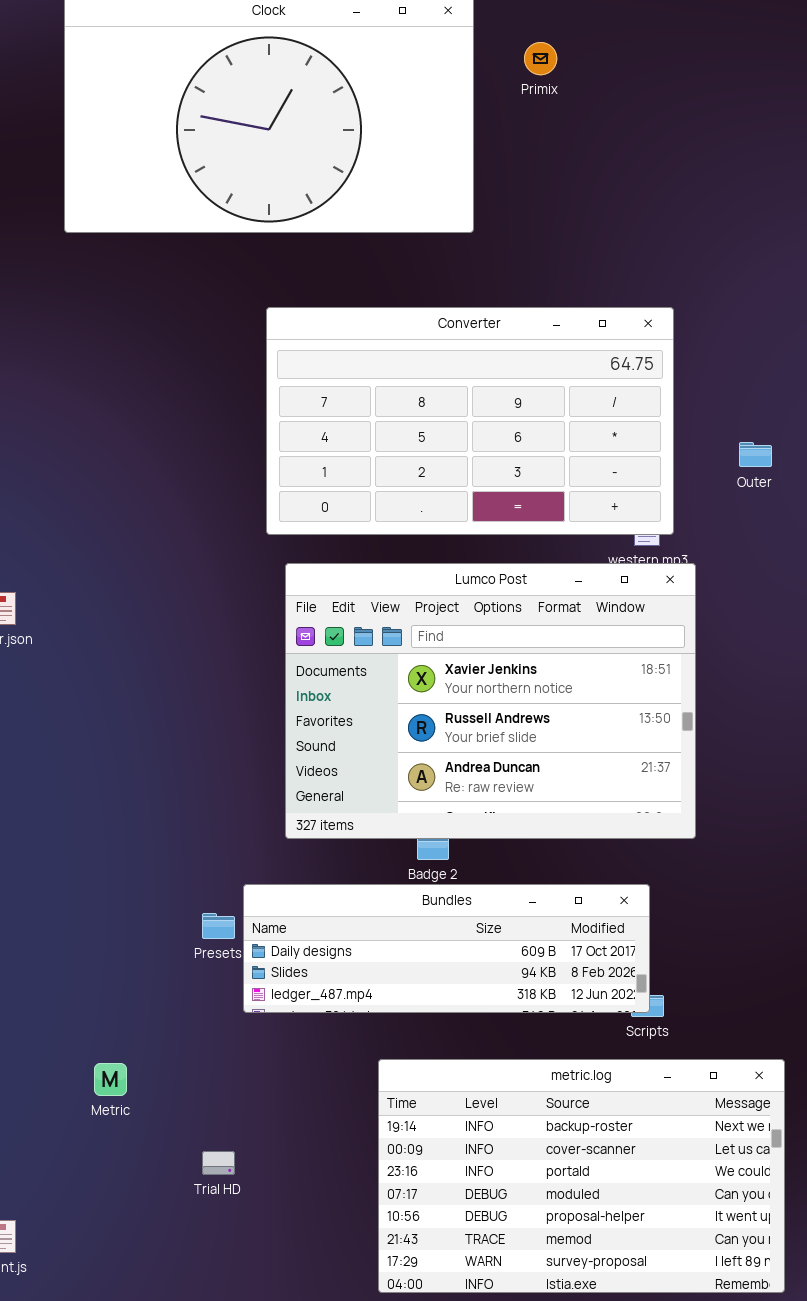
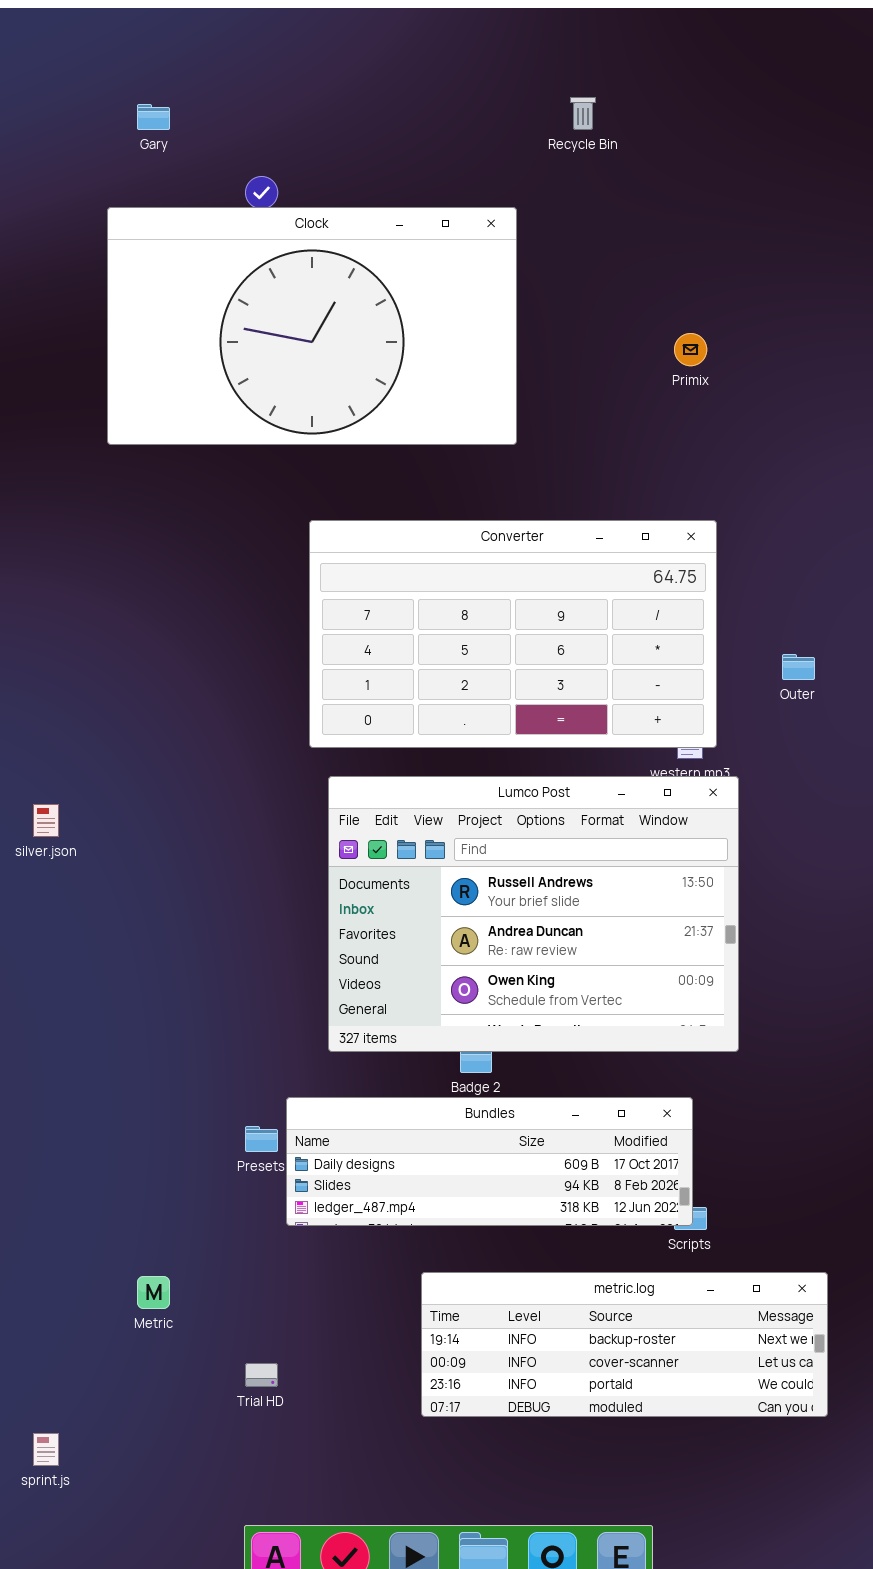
Primix: [524,42,557,75] -> [674,333,707,366], moved
Lumco Post: [285,563,696,839] -> [328,776,739,1052], scrolled down 1 row
metric.log: [378,1059,785,1293] -> [421,1272,828,1417], resized

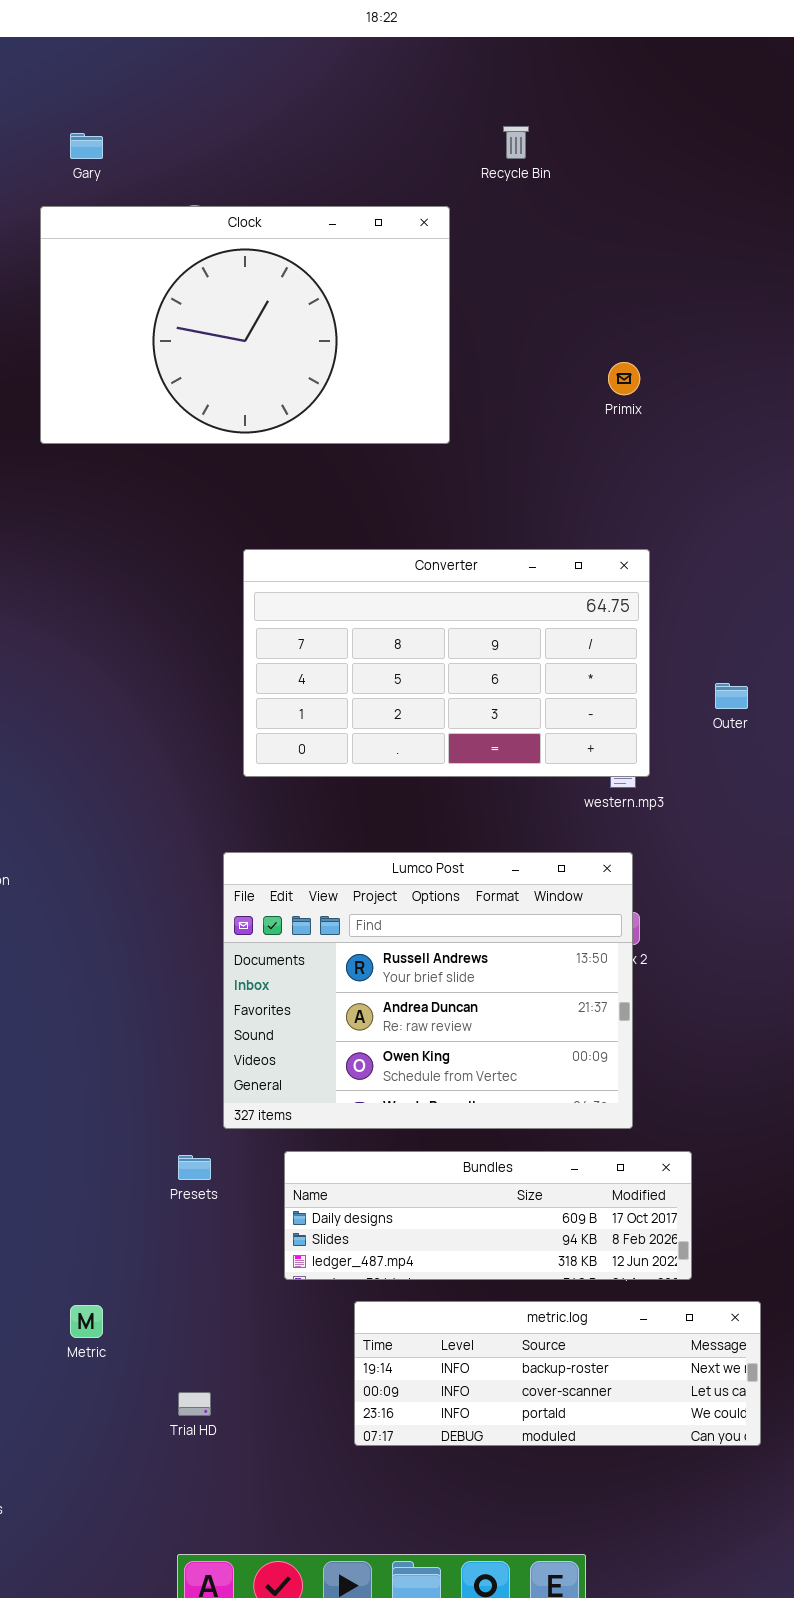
Clock: [107,207,517,445] -> [40,206,450,444], moved
Lumco Post: [328,776,739,1052] -> [223,852,633,1129], moved
Bundles: [286,1097,693,1226] -> [284,1151,692,1280], moved

